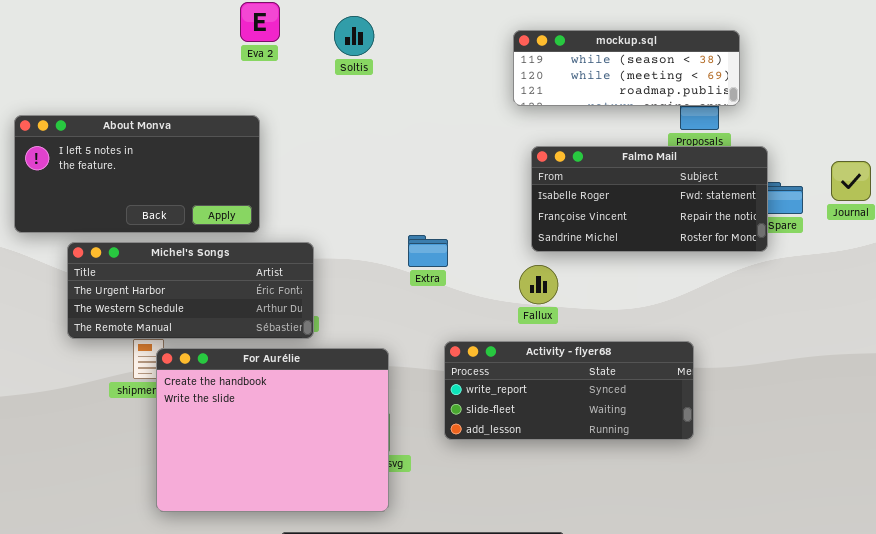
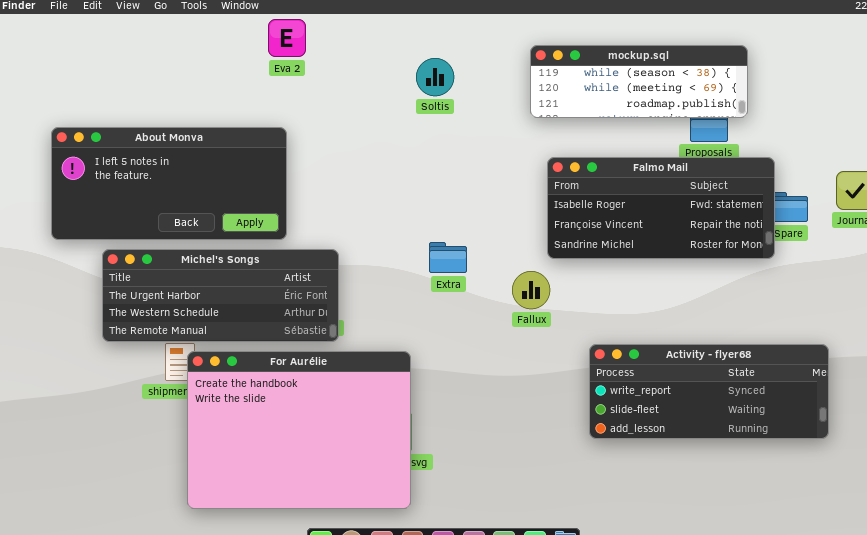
Soltis: [334,16,374,56] -> [416,58,454,96], moved
Fallux: [519,265,558,304] -> [512,271,550,309], moved
Activity - flyer68: [444,341,694,440] -> [589,344,829,439], moved

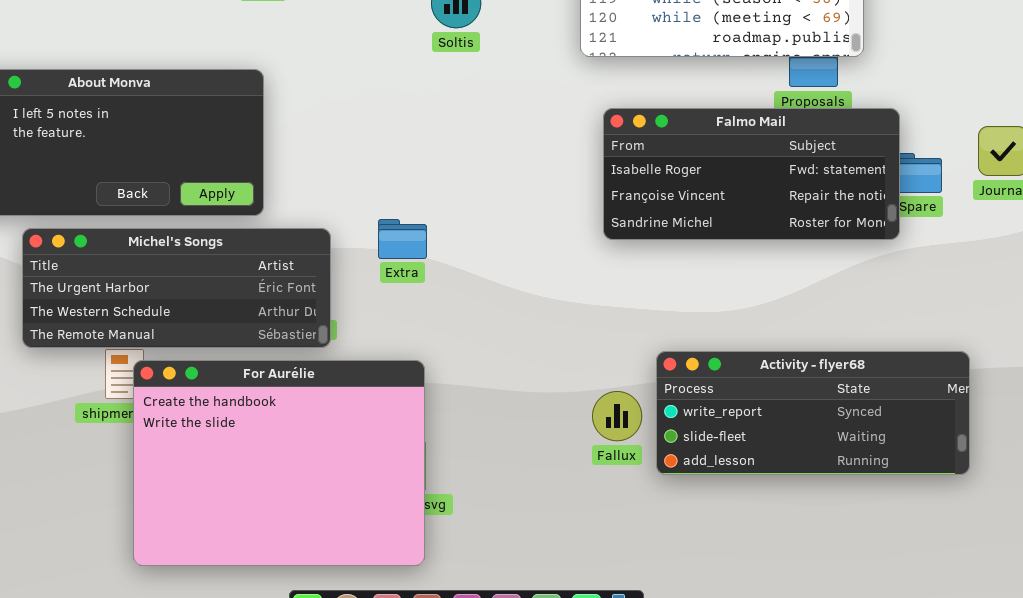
Extra: [429,242,467,273] -> [378,219,427,259], moved
Fallux: [512,271,550,309] -> [592,391,642,441], moved

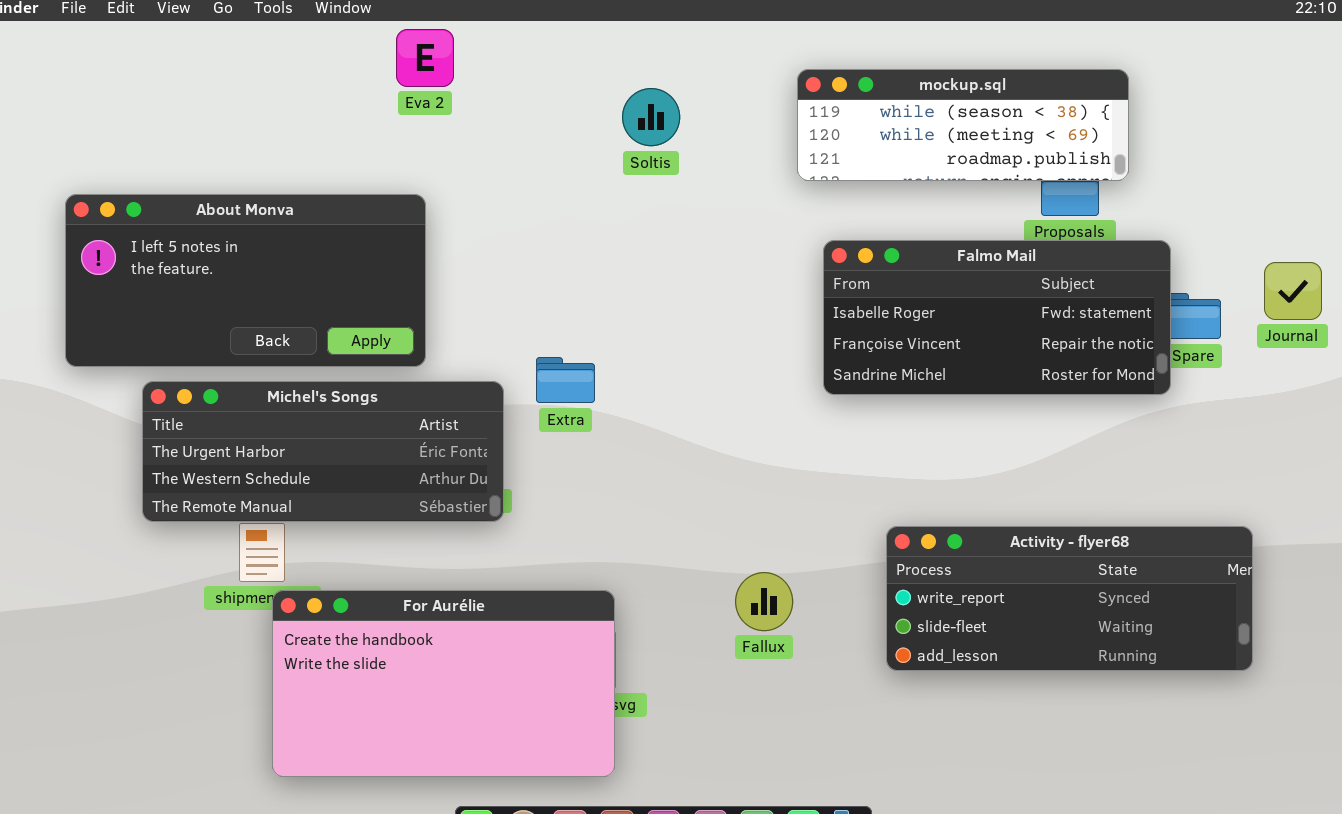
Extra: [378,219,427,259] -> [536,357,595,403], moved
For Aurélie: [133,360,425,566] -> [272,590,615,777], resized
Fallux: [592,391,642,441] -> [735,572,793,631], moved

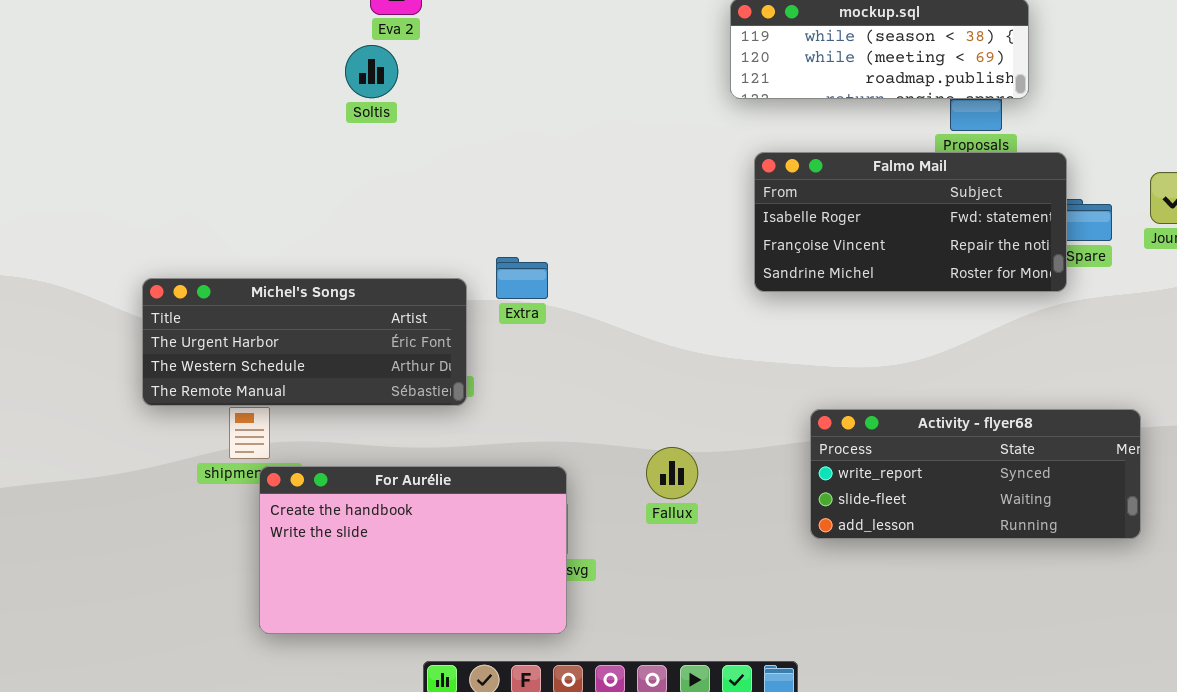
Soltis: [622,88,680,146] -> [345,45,398,98], moved
About Monva: [65,194,426,367] -> none, closed
Fallux: [735,572,793,631] -> [646,447,698,499], moved

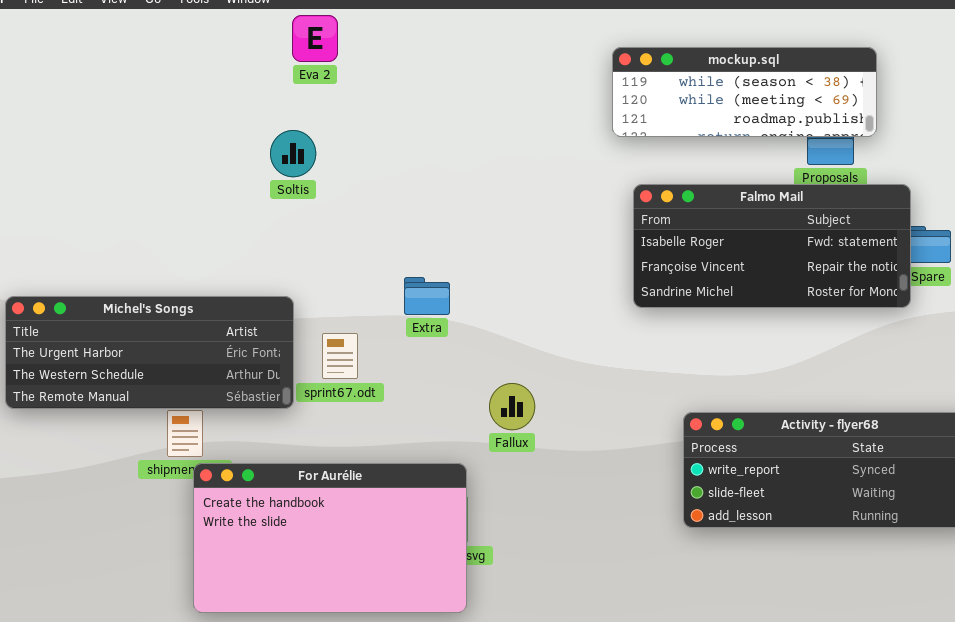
Soltis: [345,45,398,98] -> [270,130,316,177], moved
Michel's Songs: [142,278,467,406] -> [5,296,294,409], moved
Fallux: [646,447,698,499] -> [489,383,535,430], moved

